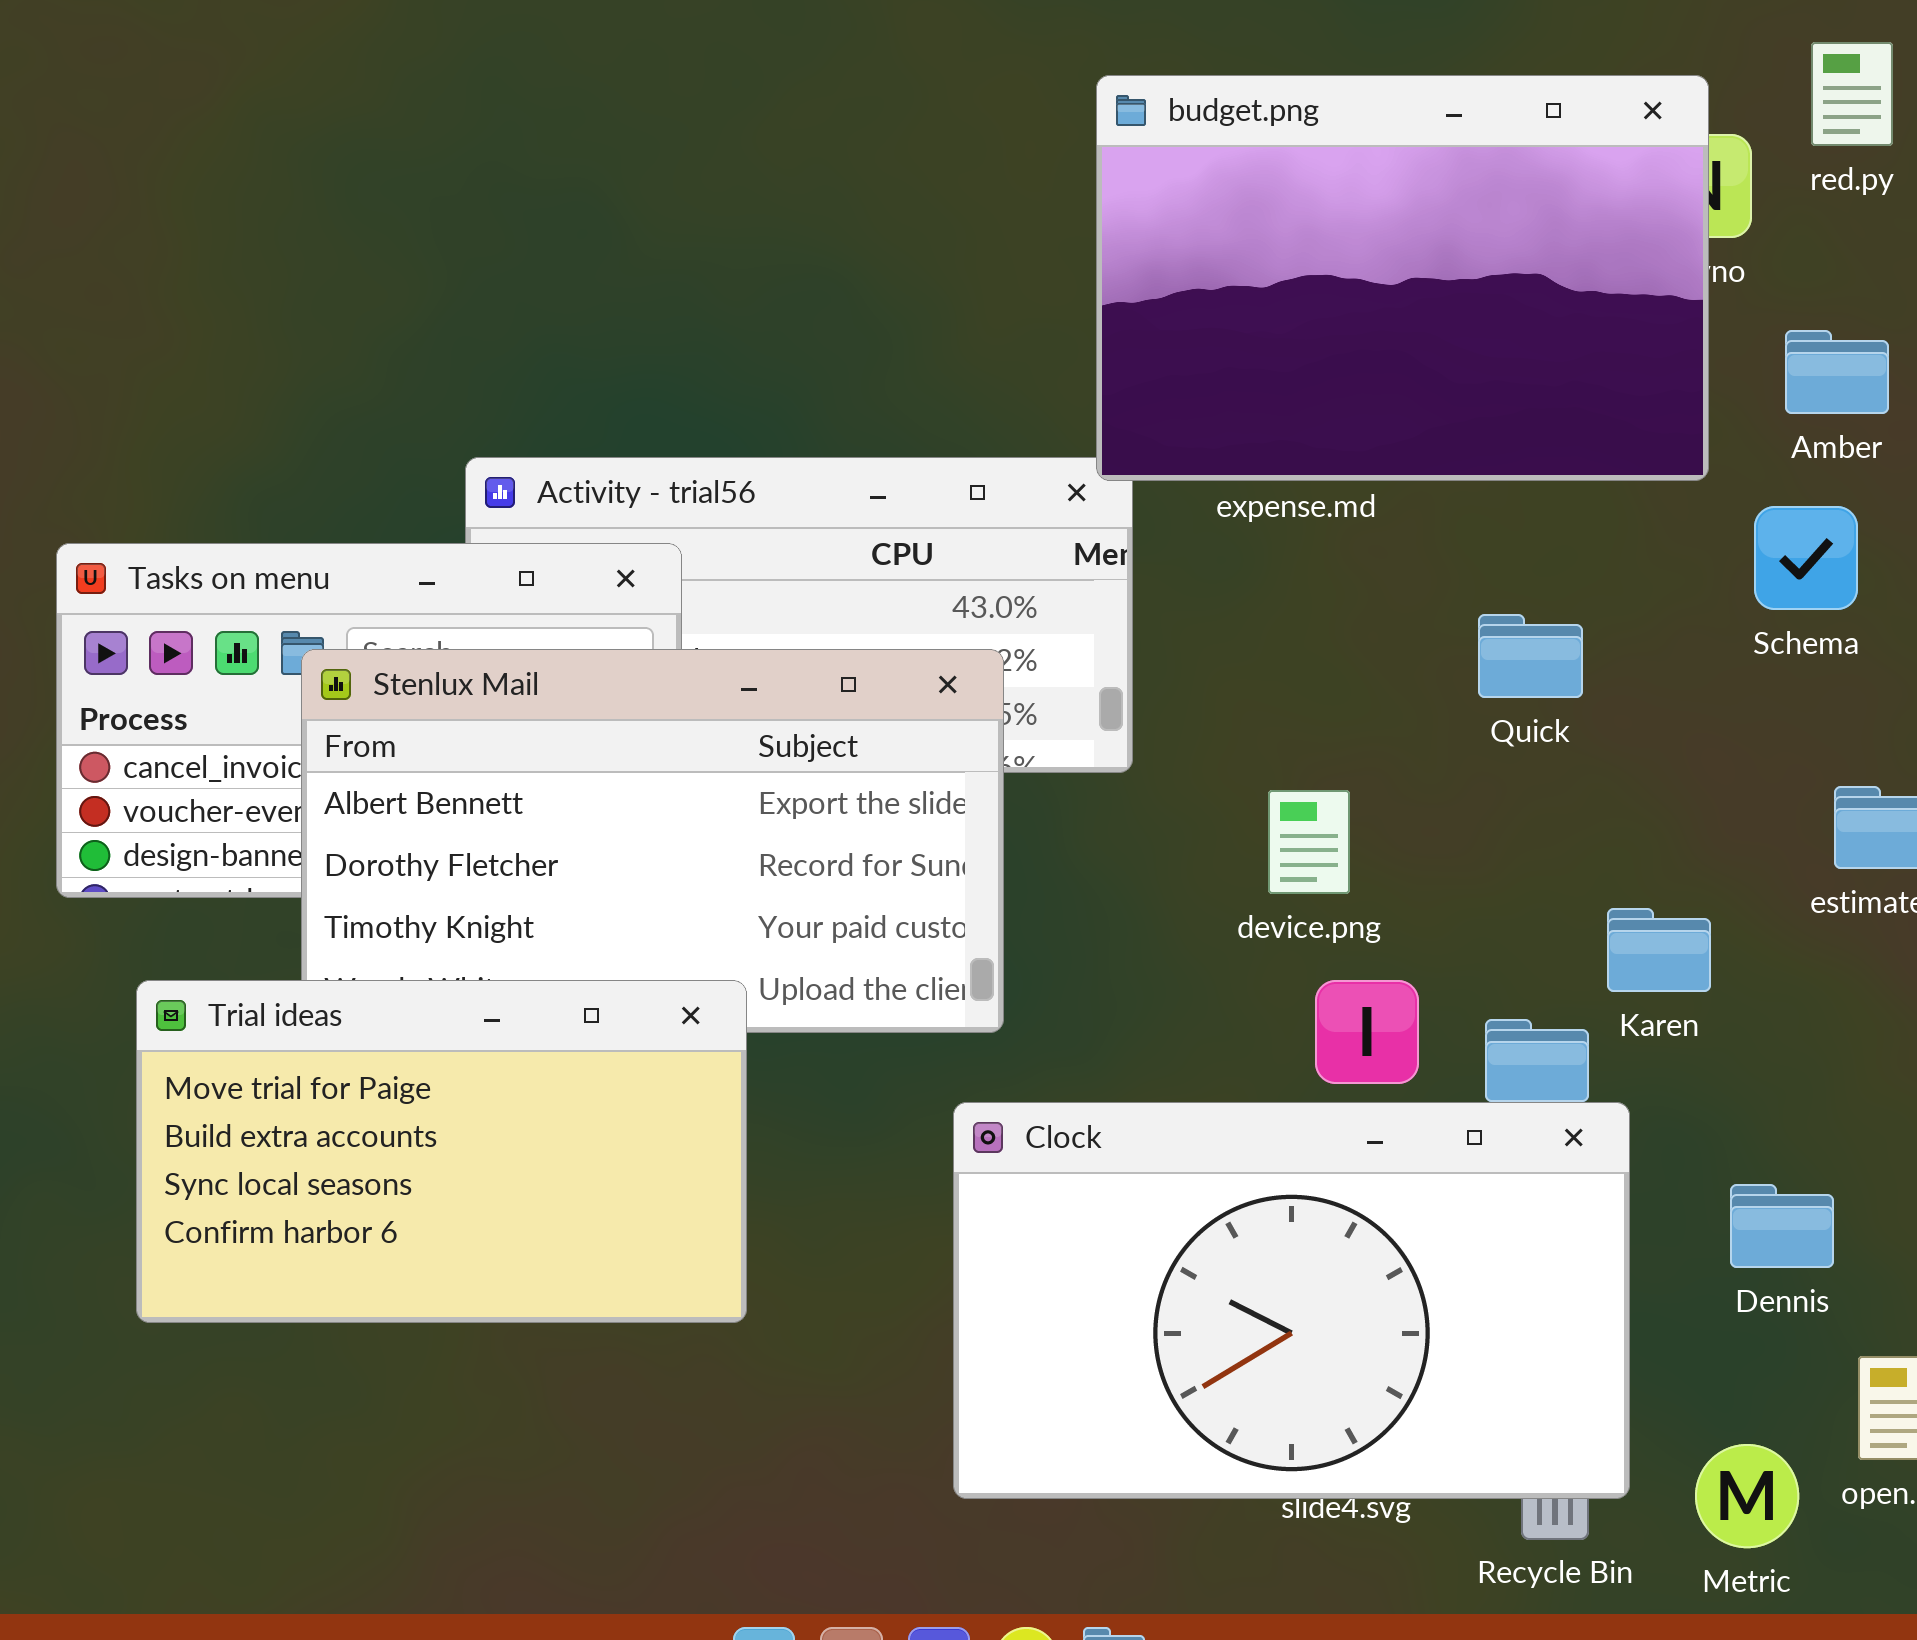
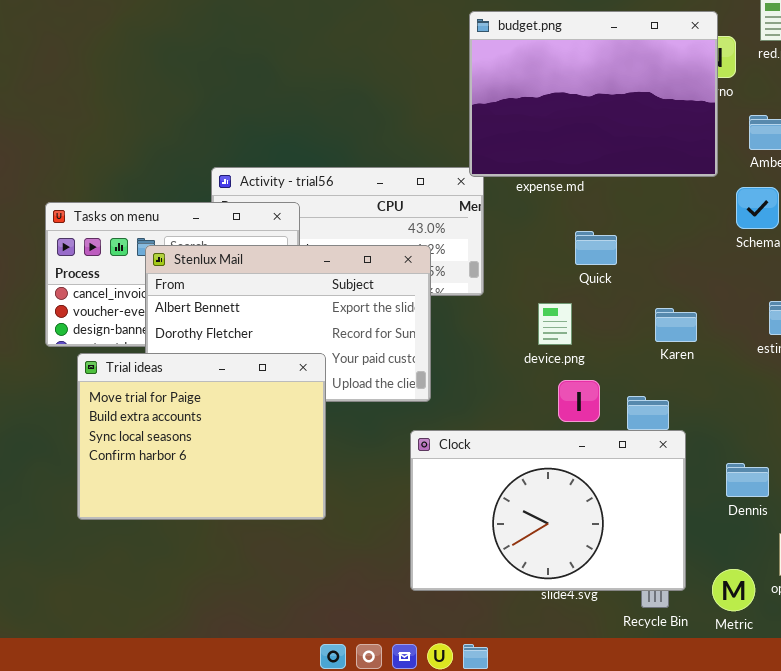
Quick: [1478,614,1583,698] -> [575,231,617,265], moved
Karen: [1607,908,1711,992] -> [655,308,697,342], moved
Trial ideas: [136,980,747,1323] -> [77,353,326,520], resized

